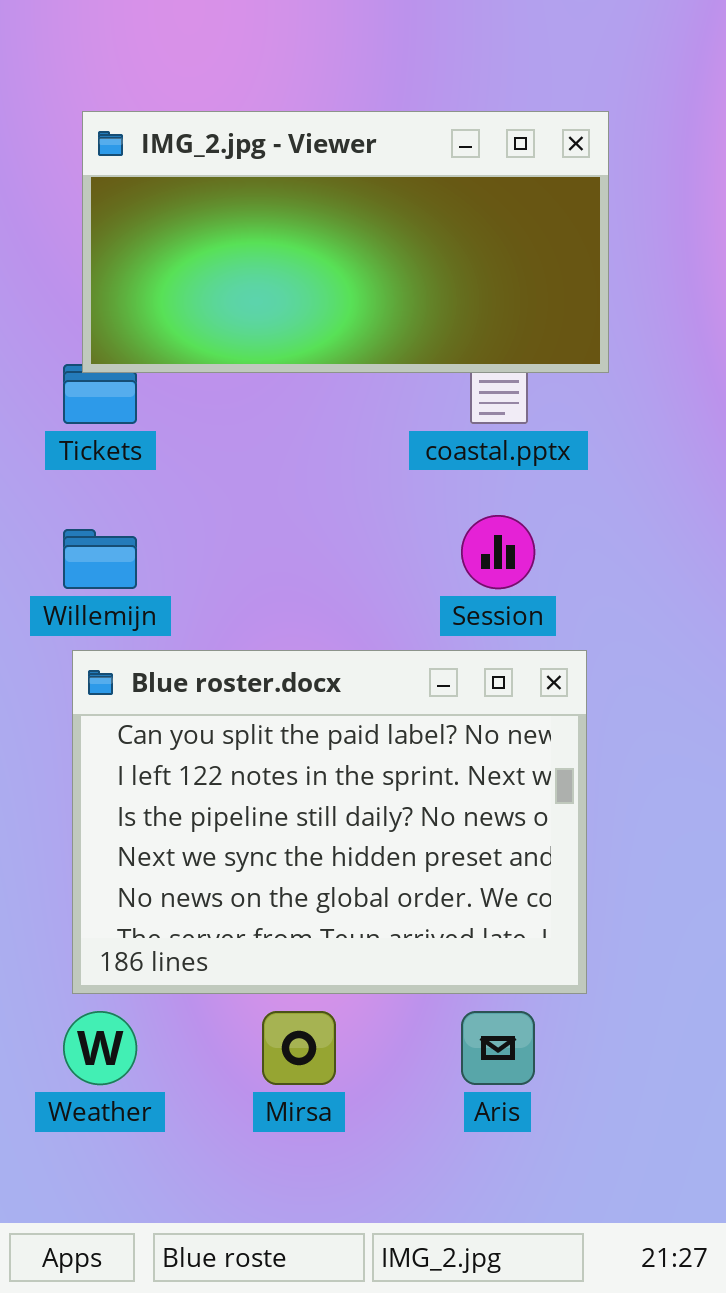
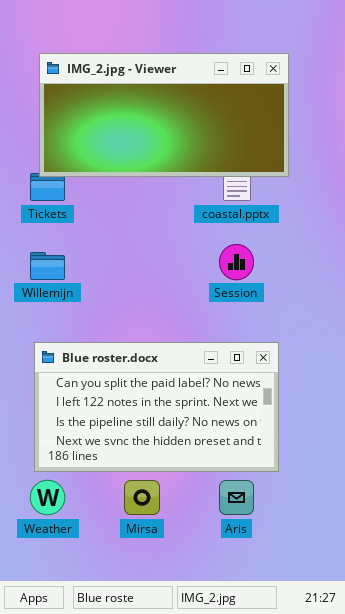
Blue roster.docx: [72,650,587,994] -> [34,342,279,472], resized

